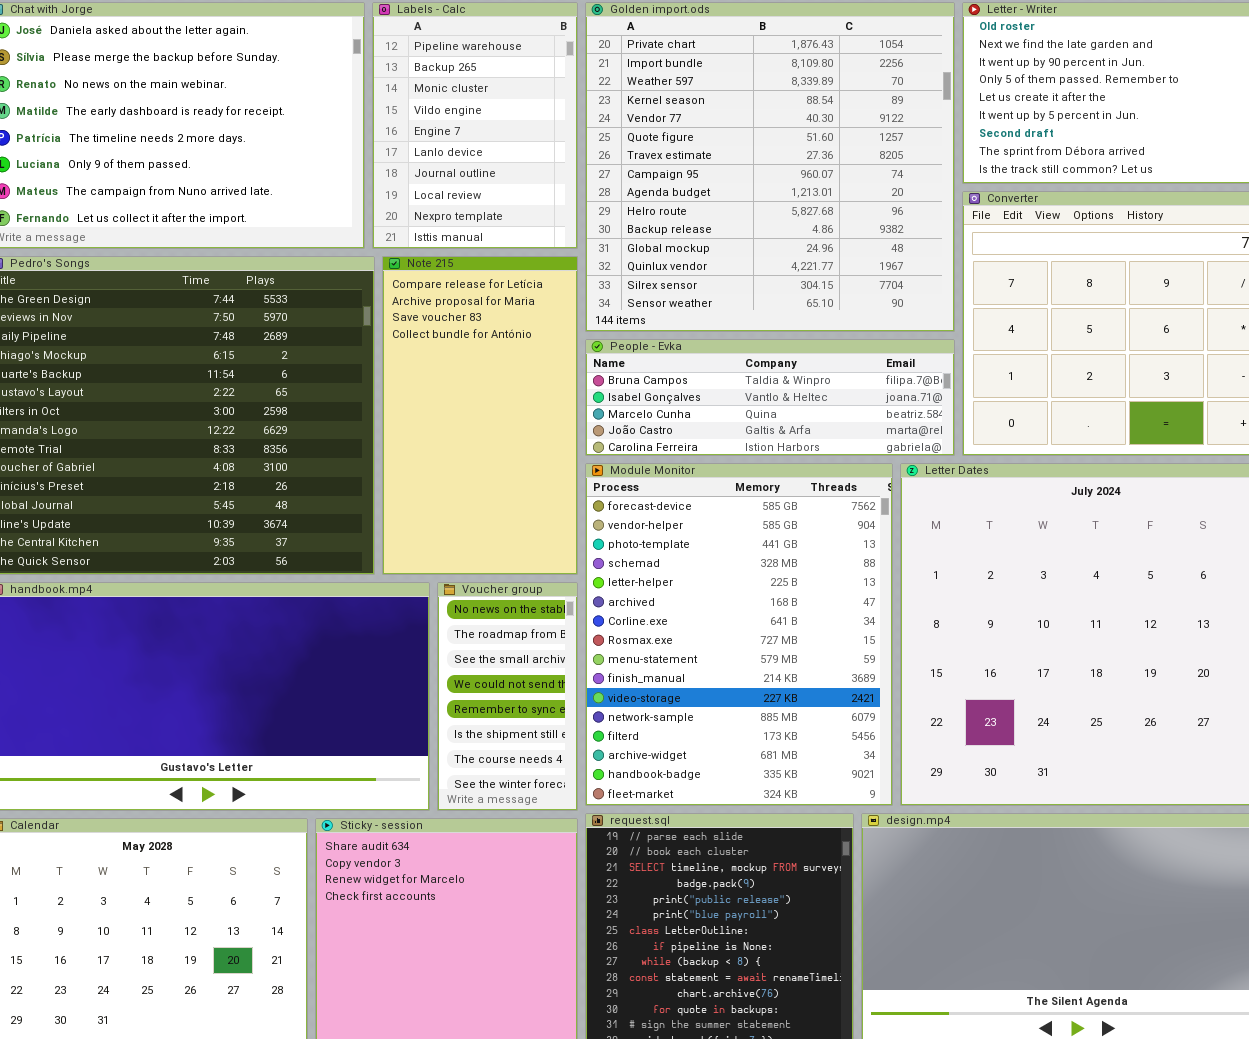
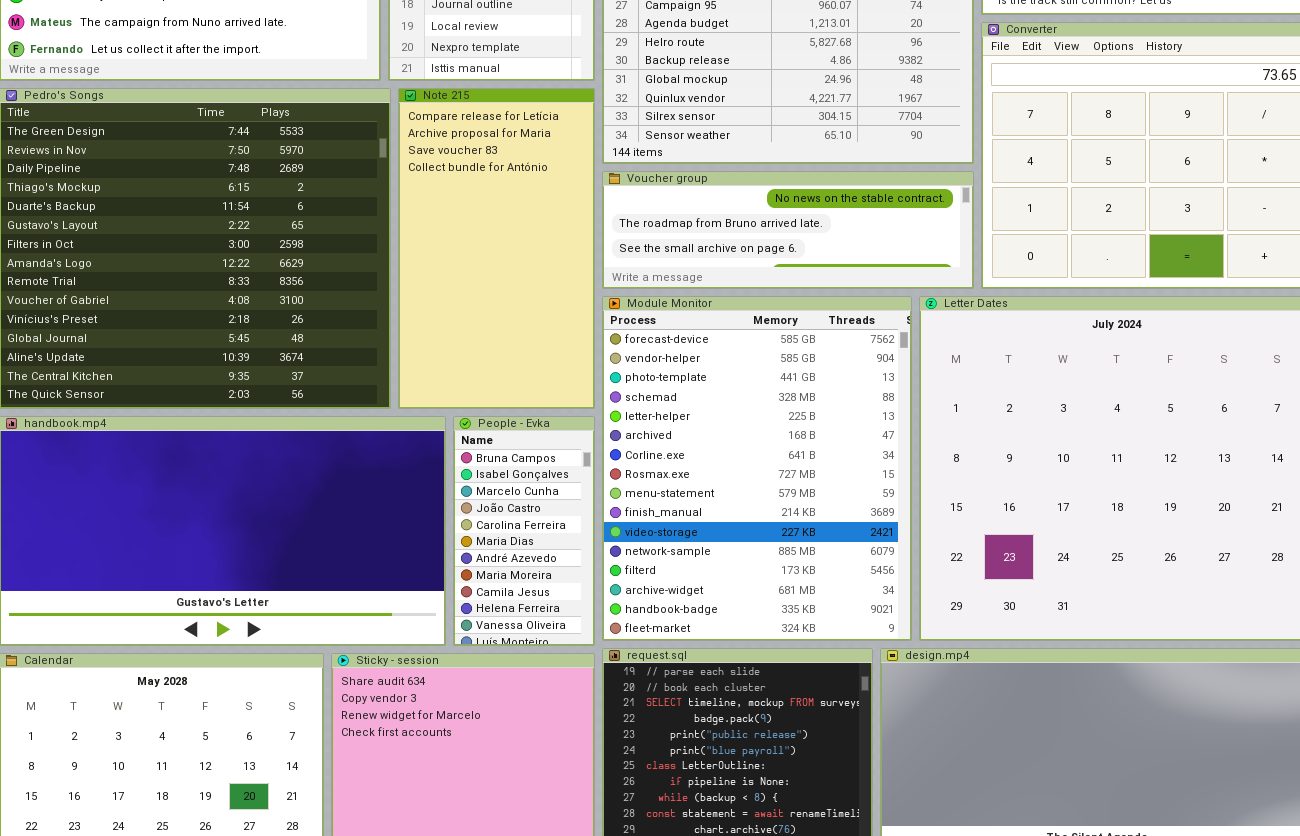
People - Evka: [585,339,955,456] -> [453,416,595,646], moved, resized
Voucher group: [437,582,578,811] -> [602,171,974,289], moved, resized

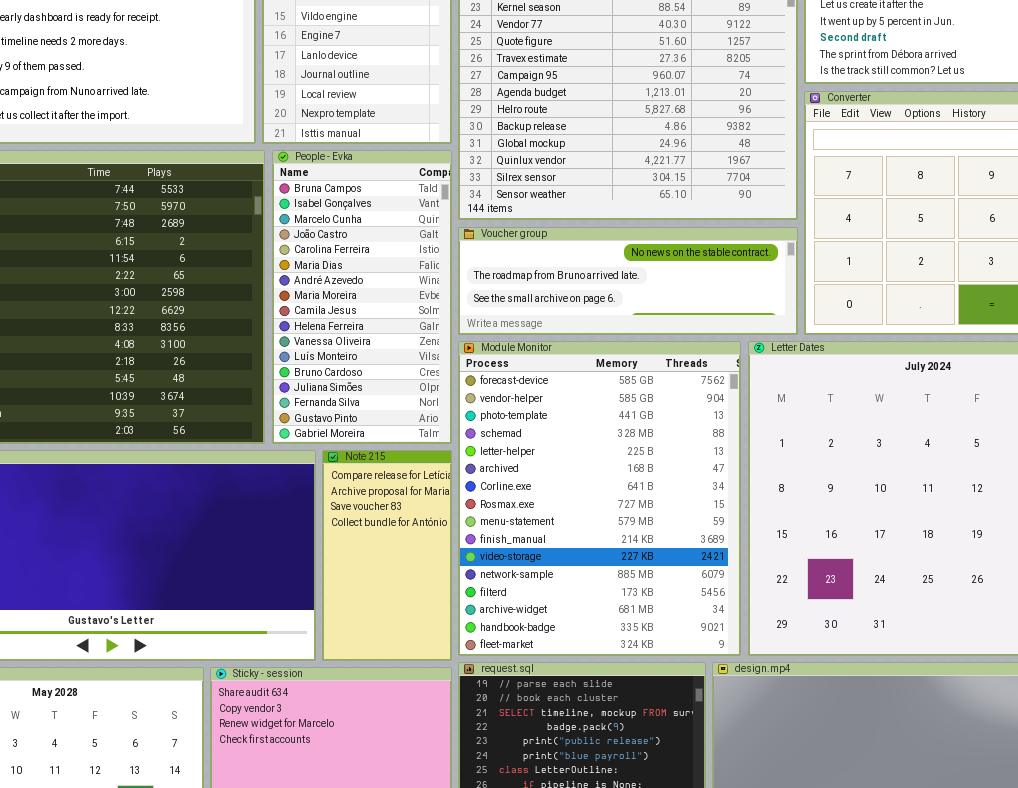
Note 215: [398,88,595,409] -> [322,450,452,661], moved, resized
People - Evka: [453,416,595,646] -> [272,150,452,444], moved, resized

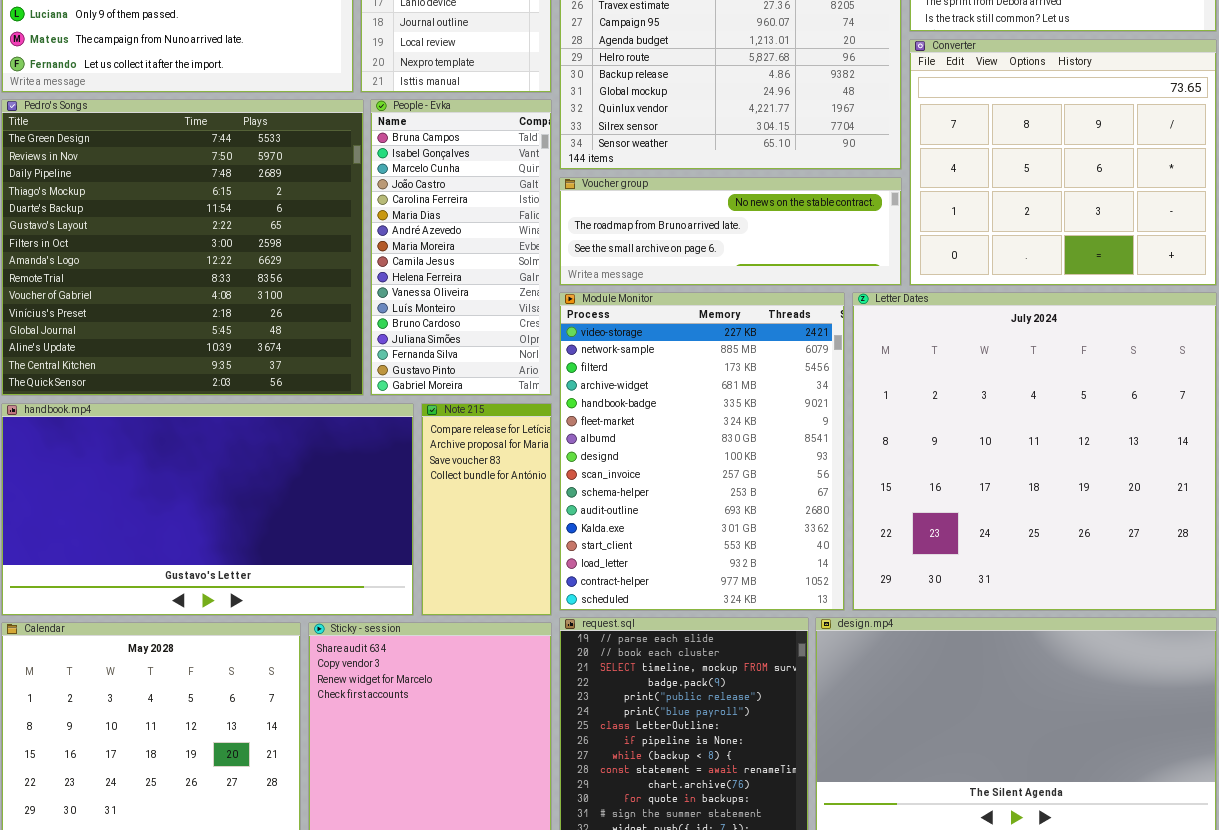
Module Monitor: [458,341,741,656] -> [559,292,845,611], scrolled down 10 rows

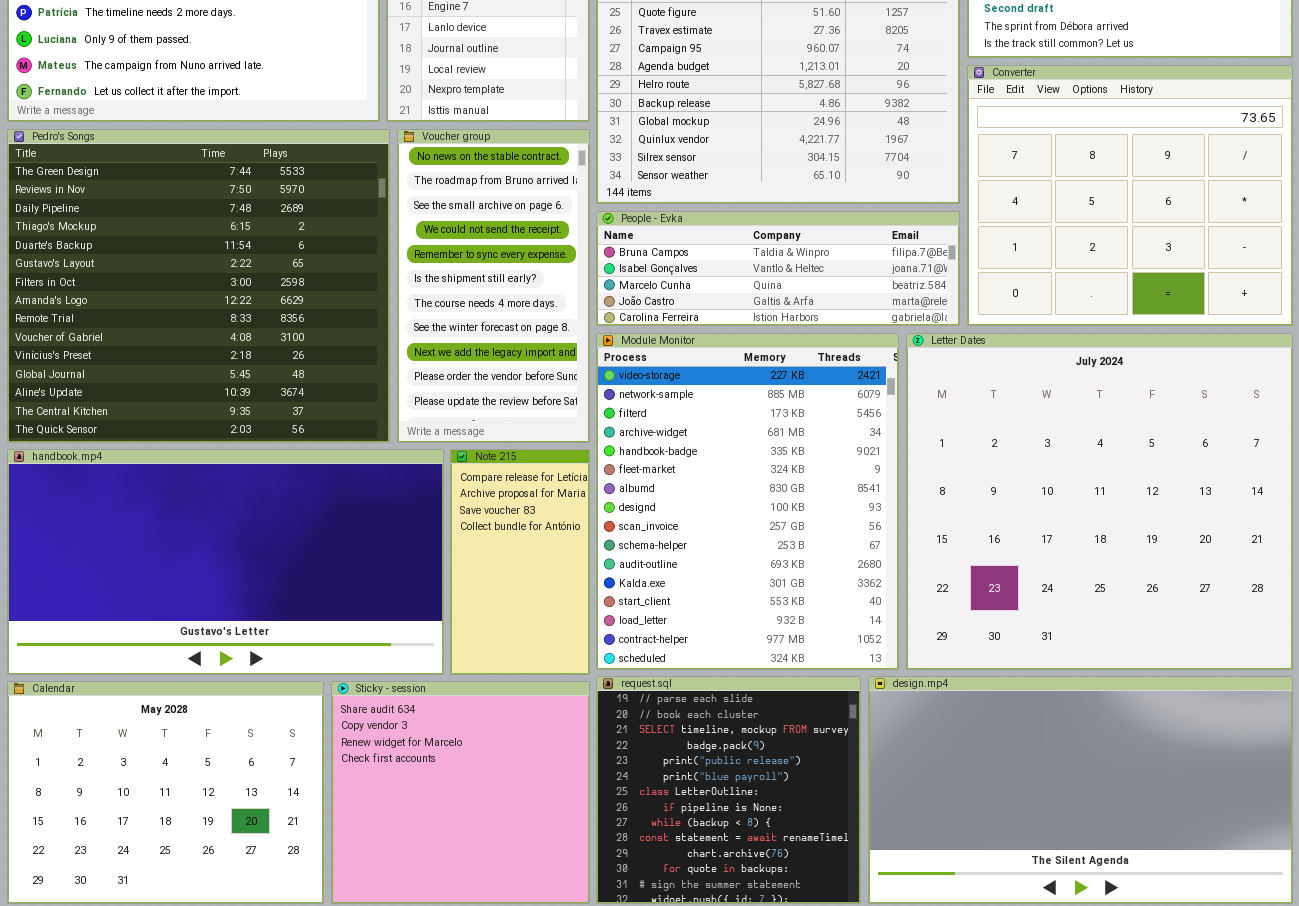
People - Evka: [370,99,552,396] -> [596,211,960,326], moved, resized
Voucher group: [559,177,902,286] -> [397,129,590,443], moved, resized

